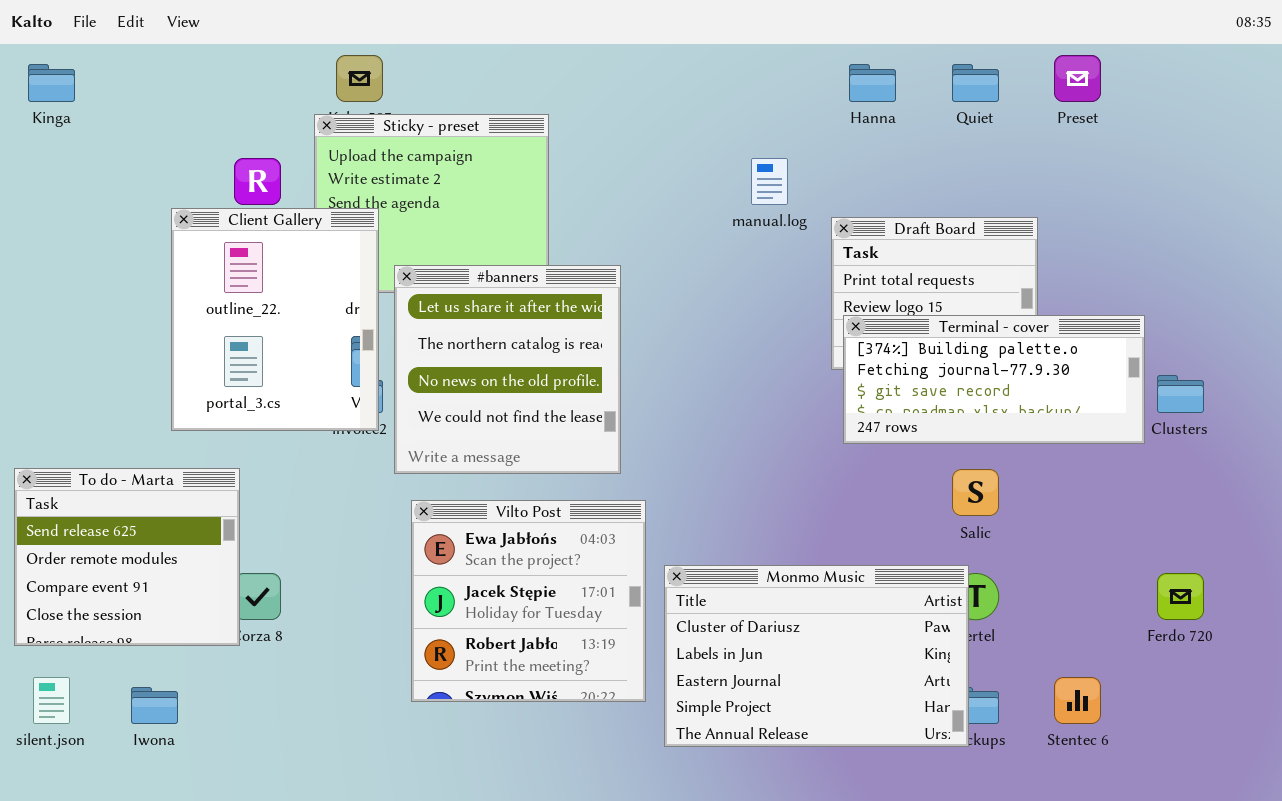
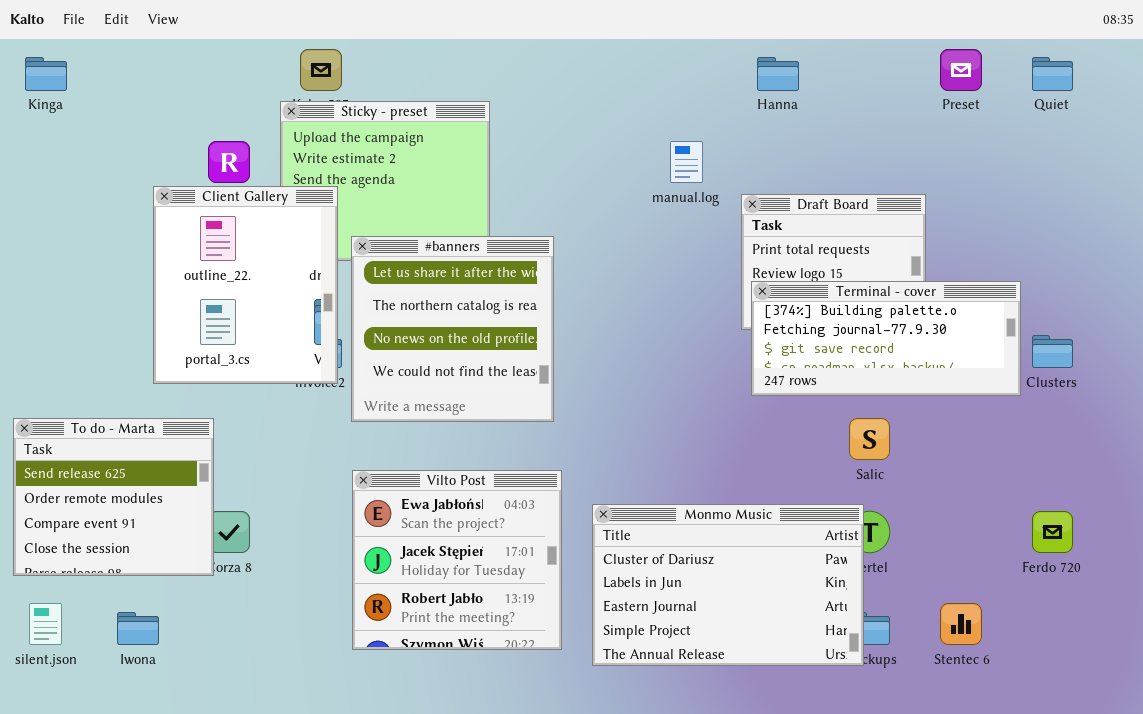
Quiet: [952,64,999,102] -> [1032,57,1073,91], moved
Vilto Post: [411,500,646,702] -> [352,470,562,650], moved

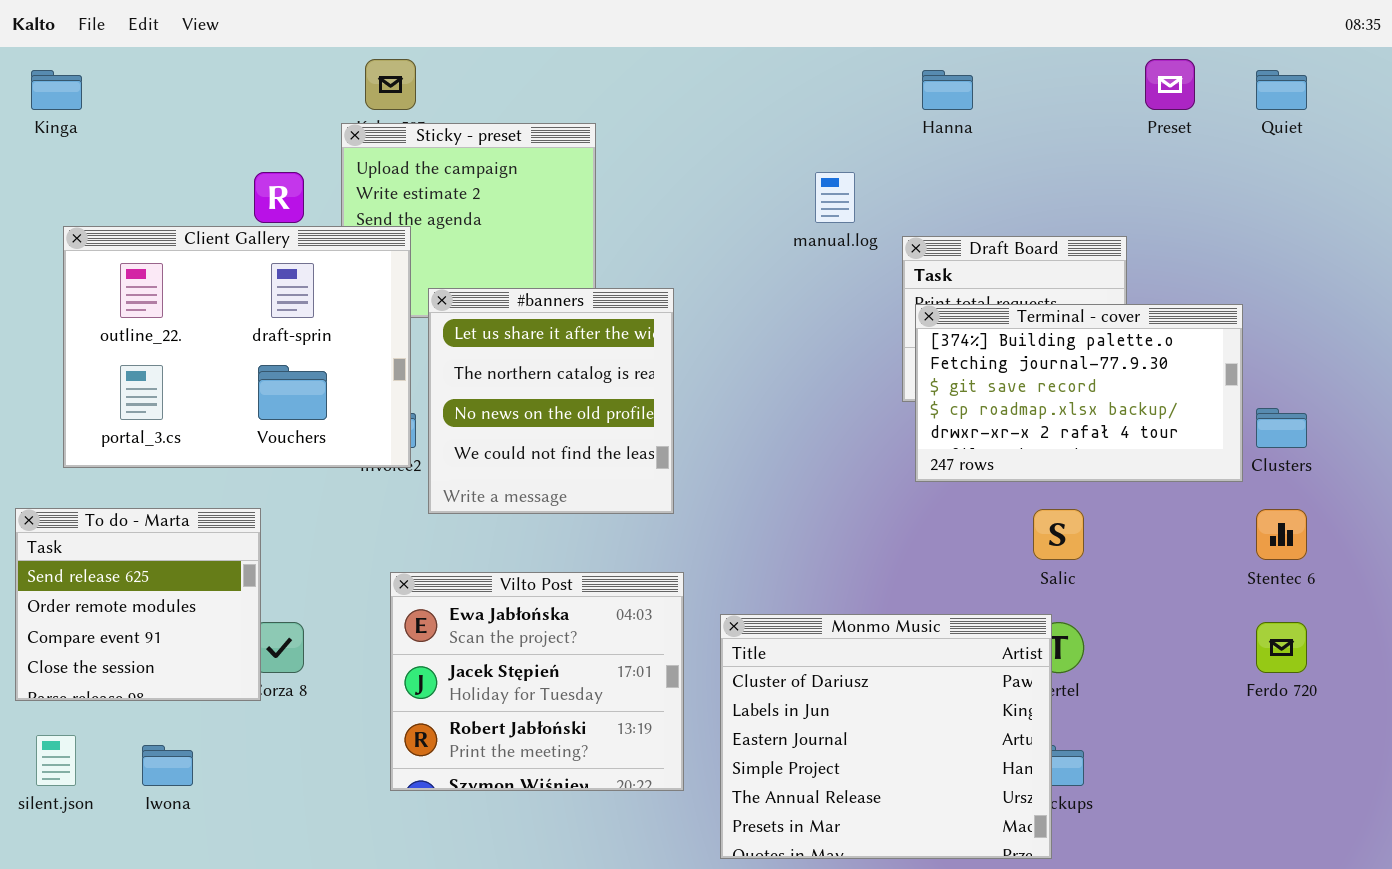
Client Gallery: [153,186,338,384] -> [63,226,411,468], resized
Terminal - cover: [751,281,1021,396] -> [915,304,1243,482], resized
Vilto Post: [352,470,562,650] -> [390,572,684,791], resized
Monmo Music: [592,504,864,666] -> [720,614,1052,859], resized
Stentec 6: [940,603,982,645] -> [1256,509,1307,560], moved

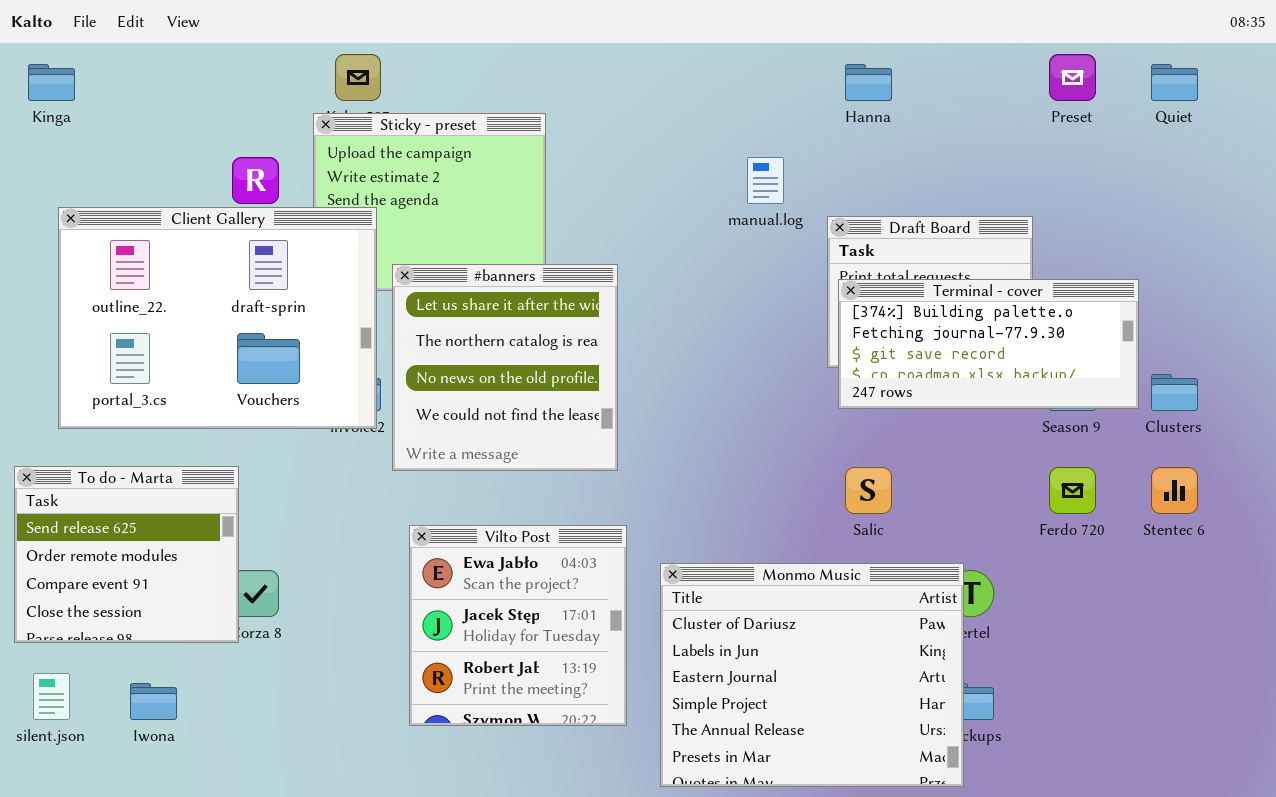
Terminal - cover: [915,304,1243,482] -> [838,279,1139,409], resized
Salic: [1033,509,1084,560] -> [845,467,892,514], moved
Vilto Post: [390,572,684,791] -> [409,525,627,726], resized
Ferdo 720: [1256,622,1307,673] -> [1049,467,1096,514], moved

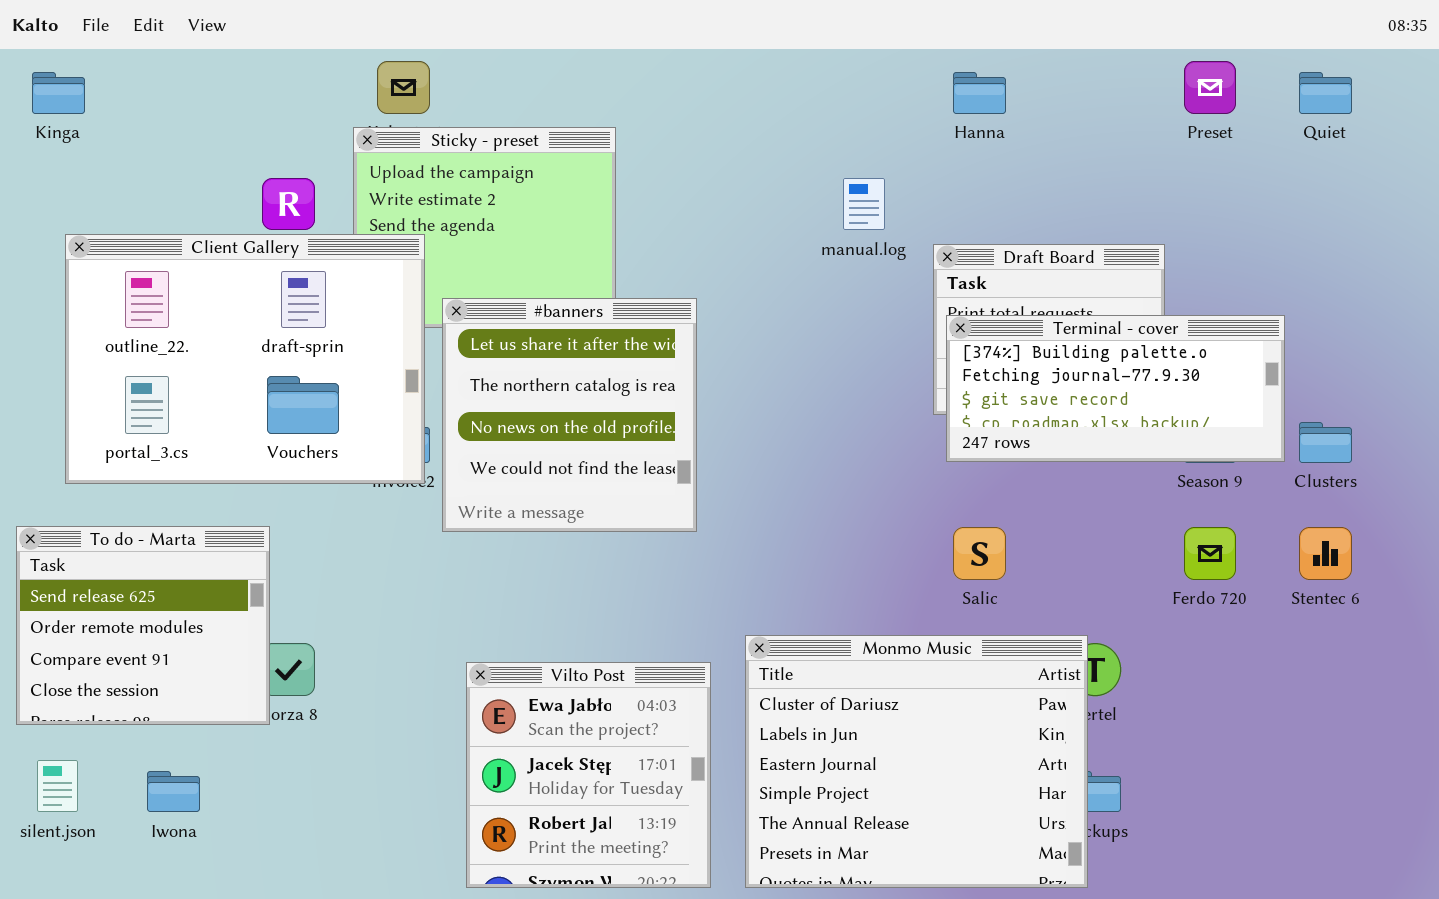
Vilto Post: [409,525,627,726] -> [466,662,711,888], moved

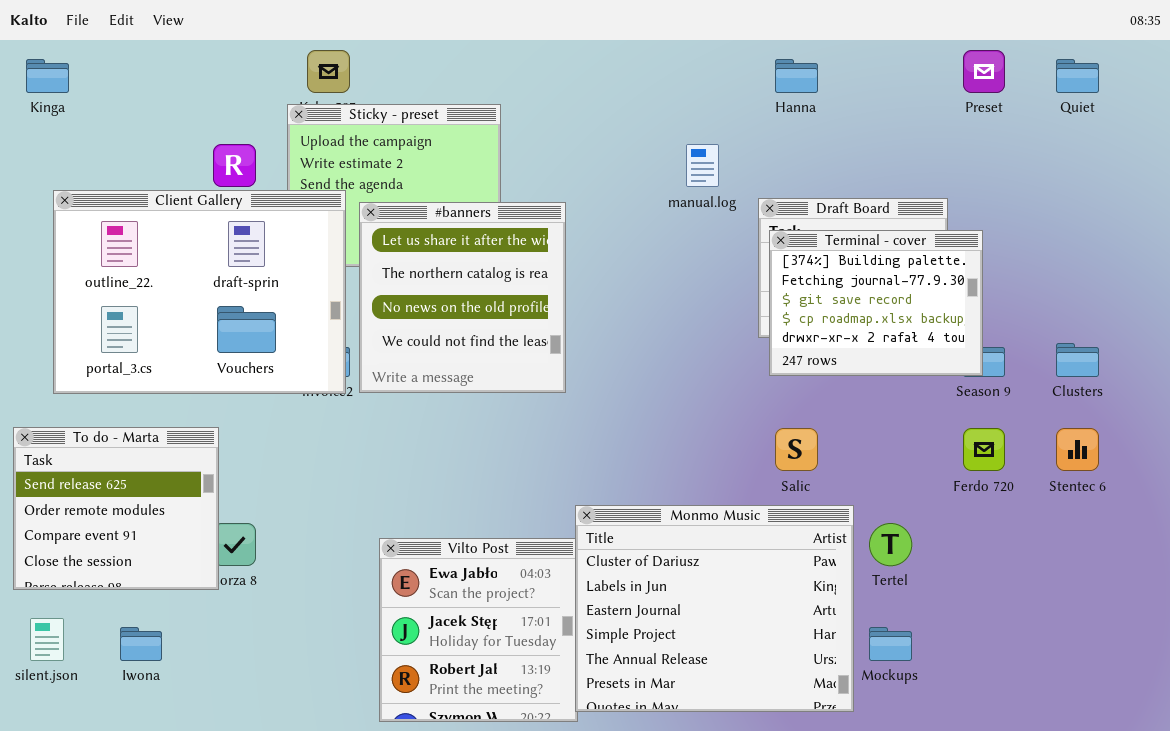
#banners: [442,298,697,532] -> [359,202,566,393], moved
Terminal - cover: [946,315,1285,462] -> [769,230,983,376], resized
Monmo Music: [745,635,1088,888] -> [575,505,854,712], moved

